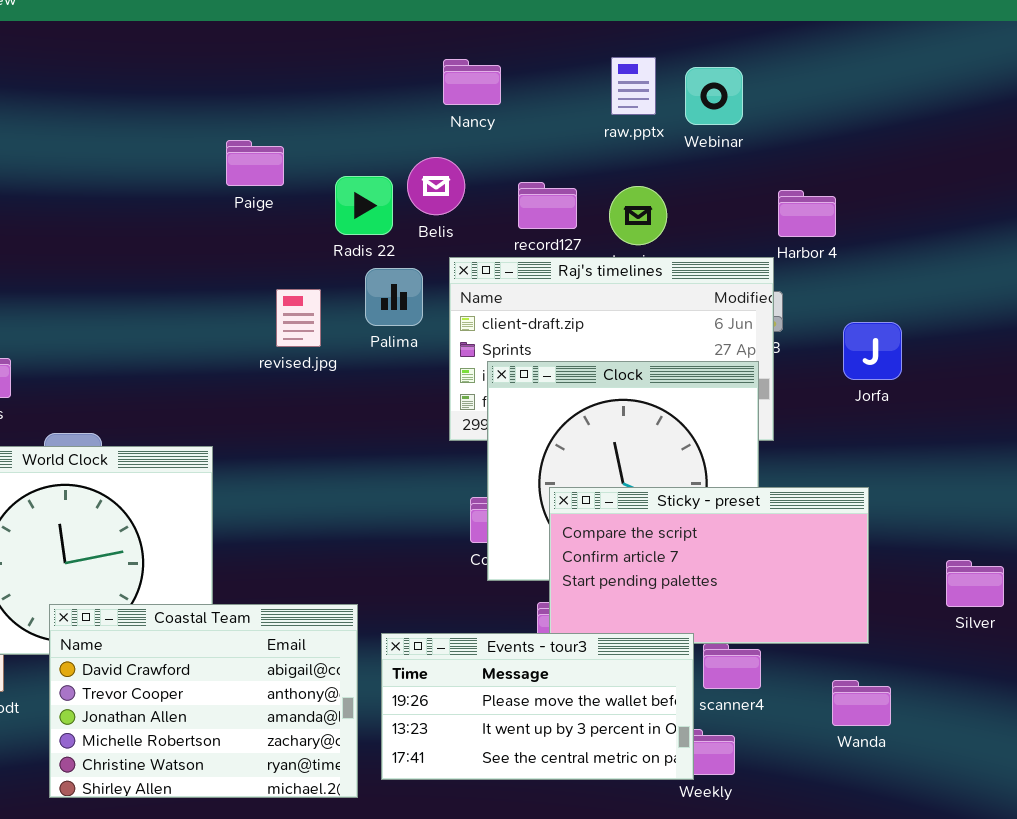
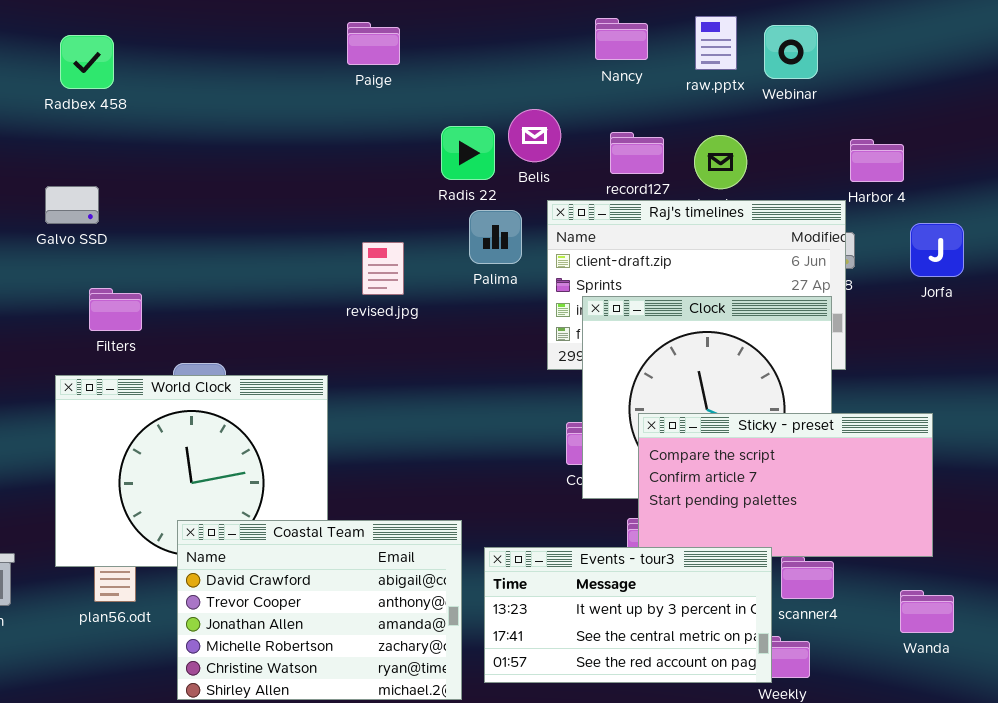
Nancy: [443,59,501,105] -> [595,18,648,60], moved
Paige: [226,140,284,186] -> [347,22,400,65], moved
revised.jpg: [276,289,321,347] -> [362,242,404,295], moved
Jorfa: [843,322,902,380] -> [910,223,964,277], moved
Events - tour3: [381,633,694,780] -> [484,547,772,683], scrolled down 1 row

